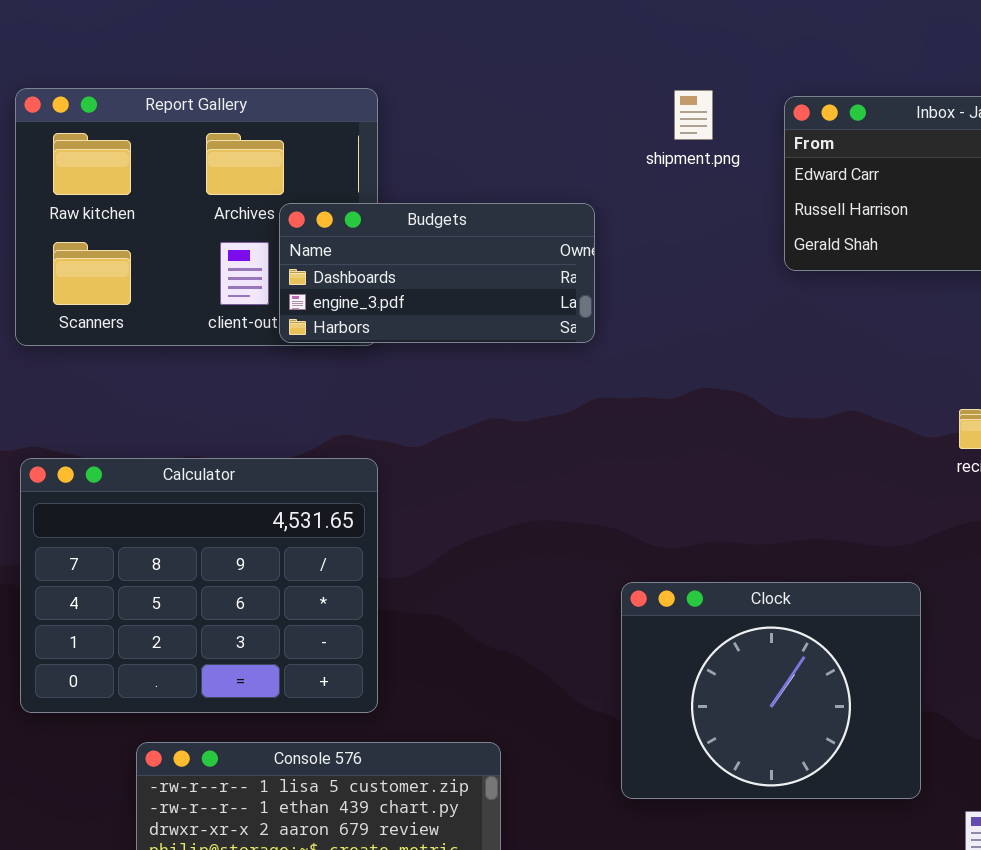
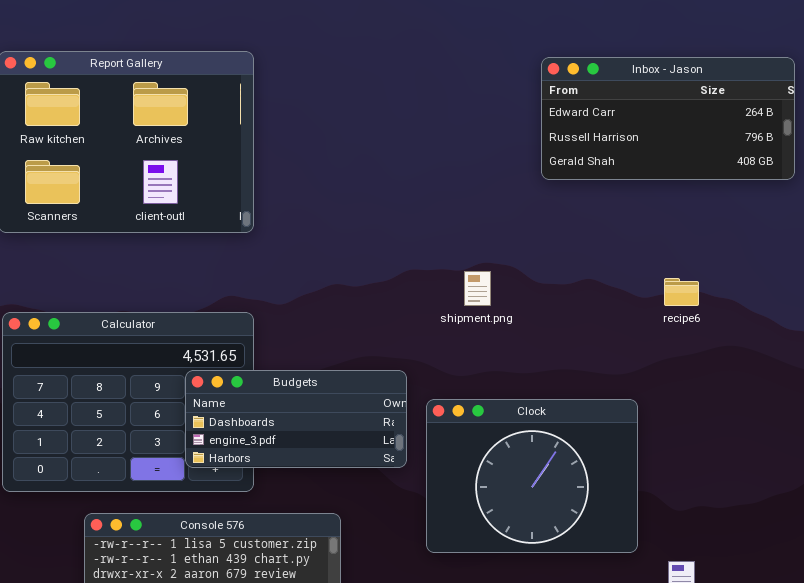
shipment.png: [674,90,713,140] -> [464,271,491,306], moved
Budgets: [279,203,595,343] -> [185,370,407,468], moved

